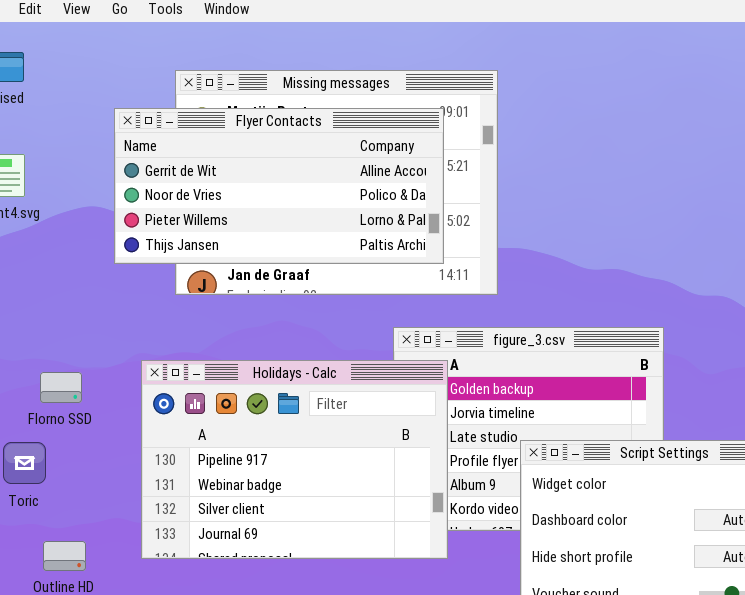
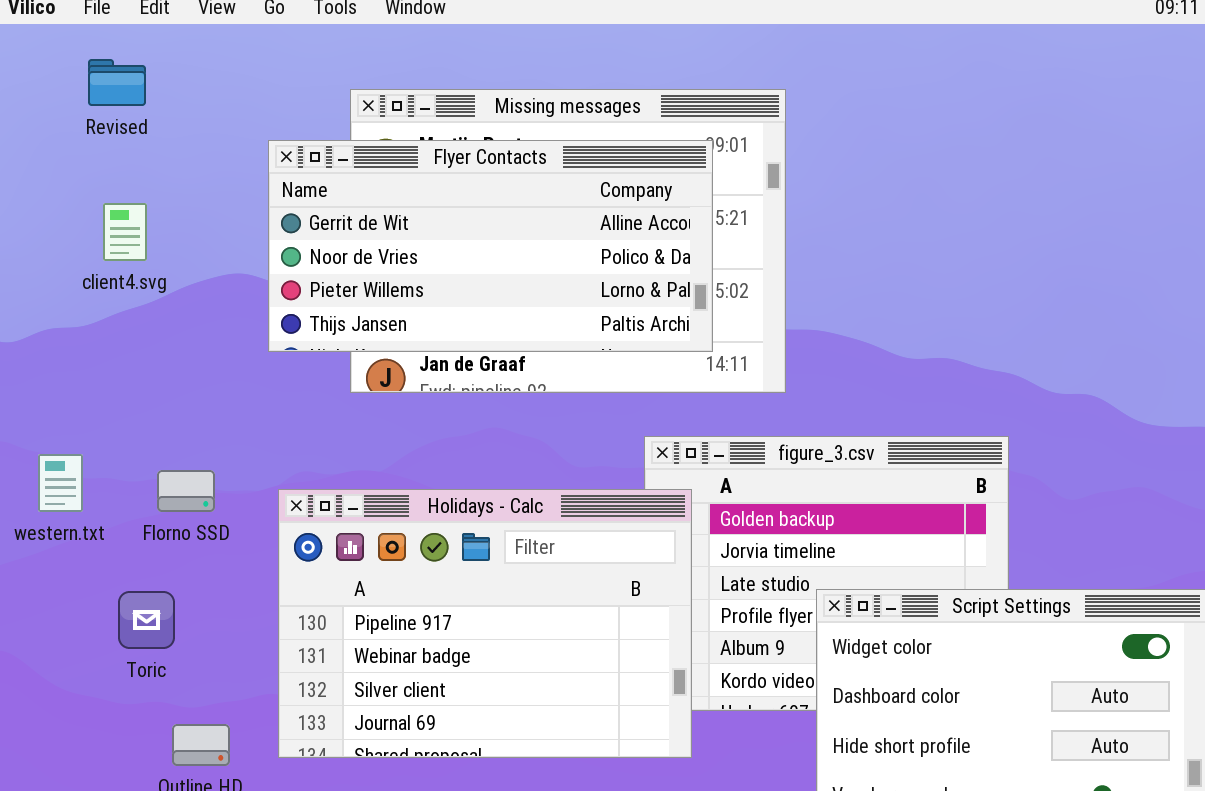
Holidays - Calc: [141,360,448,559] -> [278,489,692,758], moved
Florno SSD: [40,372,82,403] -> [157,470,215,512], moved

